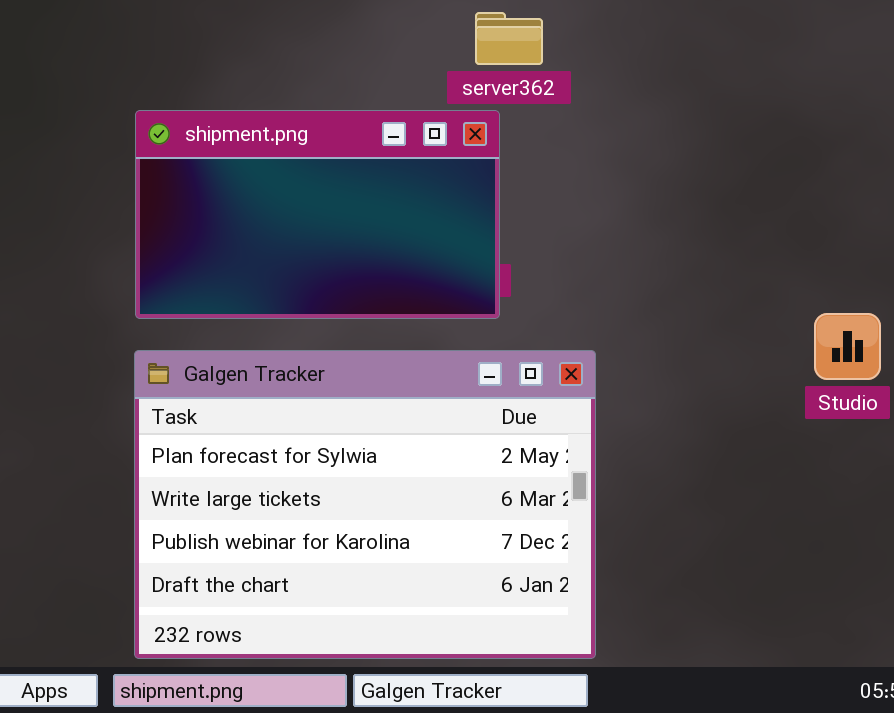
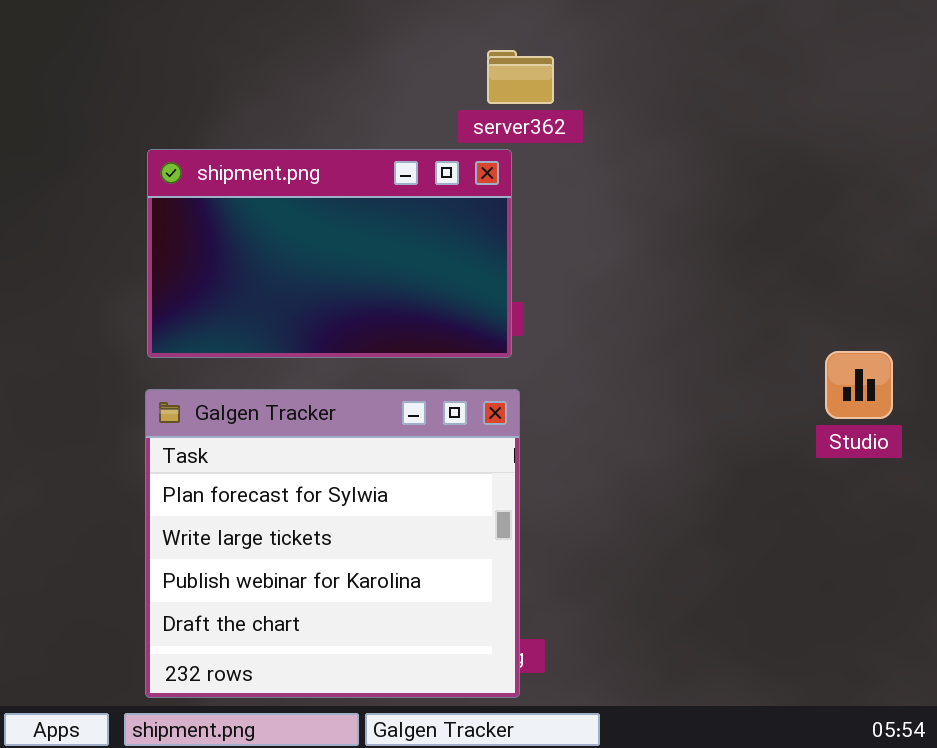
Galgen Tracker: [134,350,596,659] -> [145,389,520,698], resized

